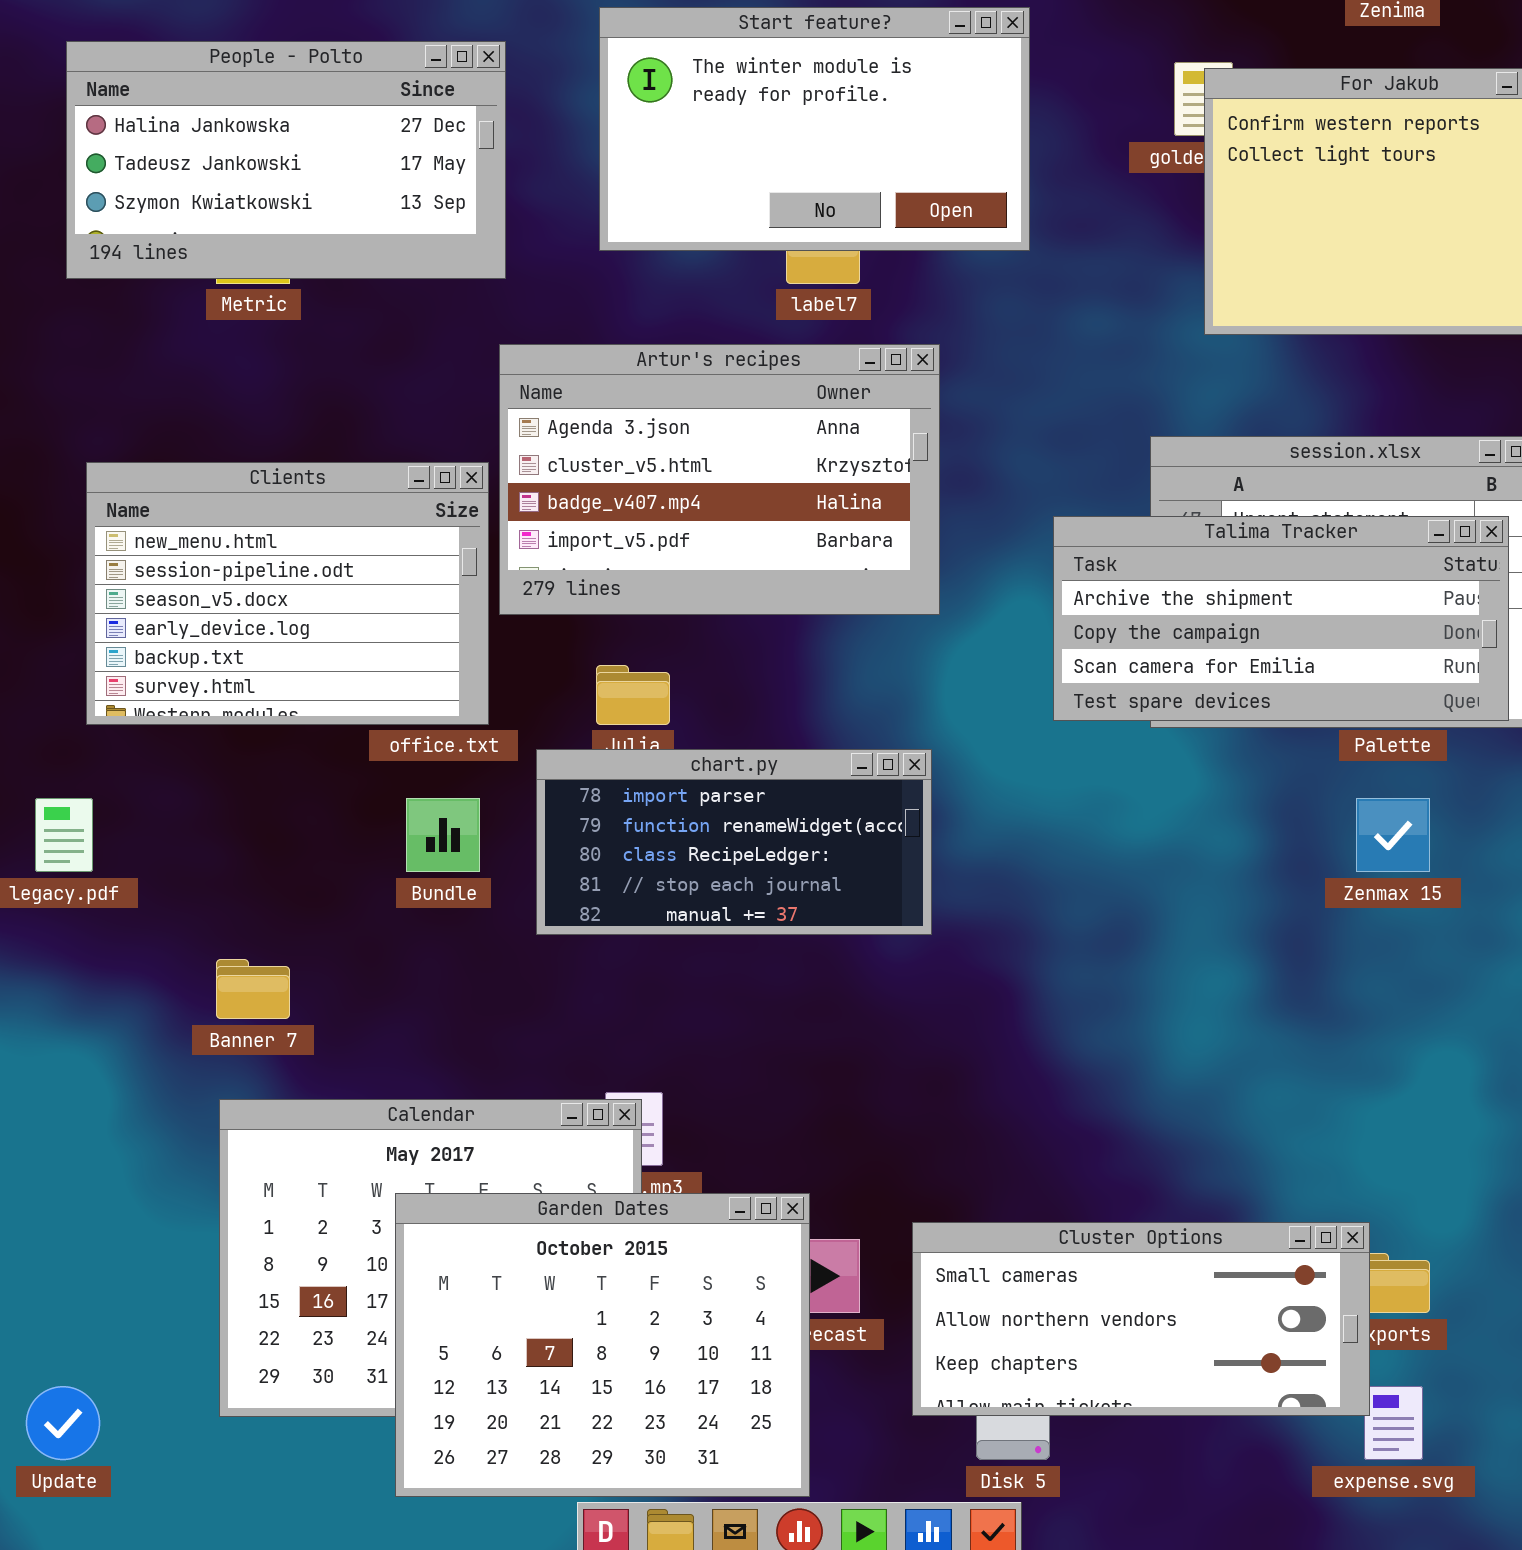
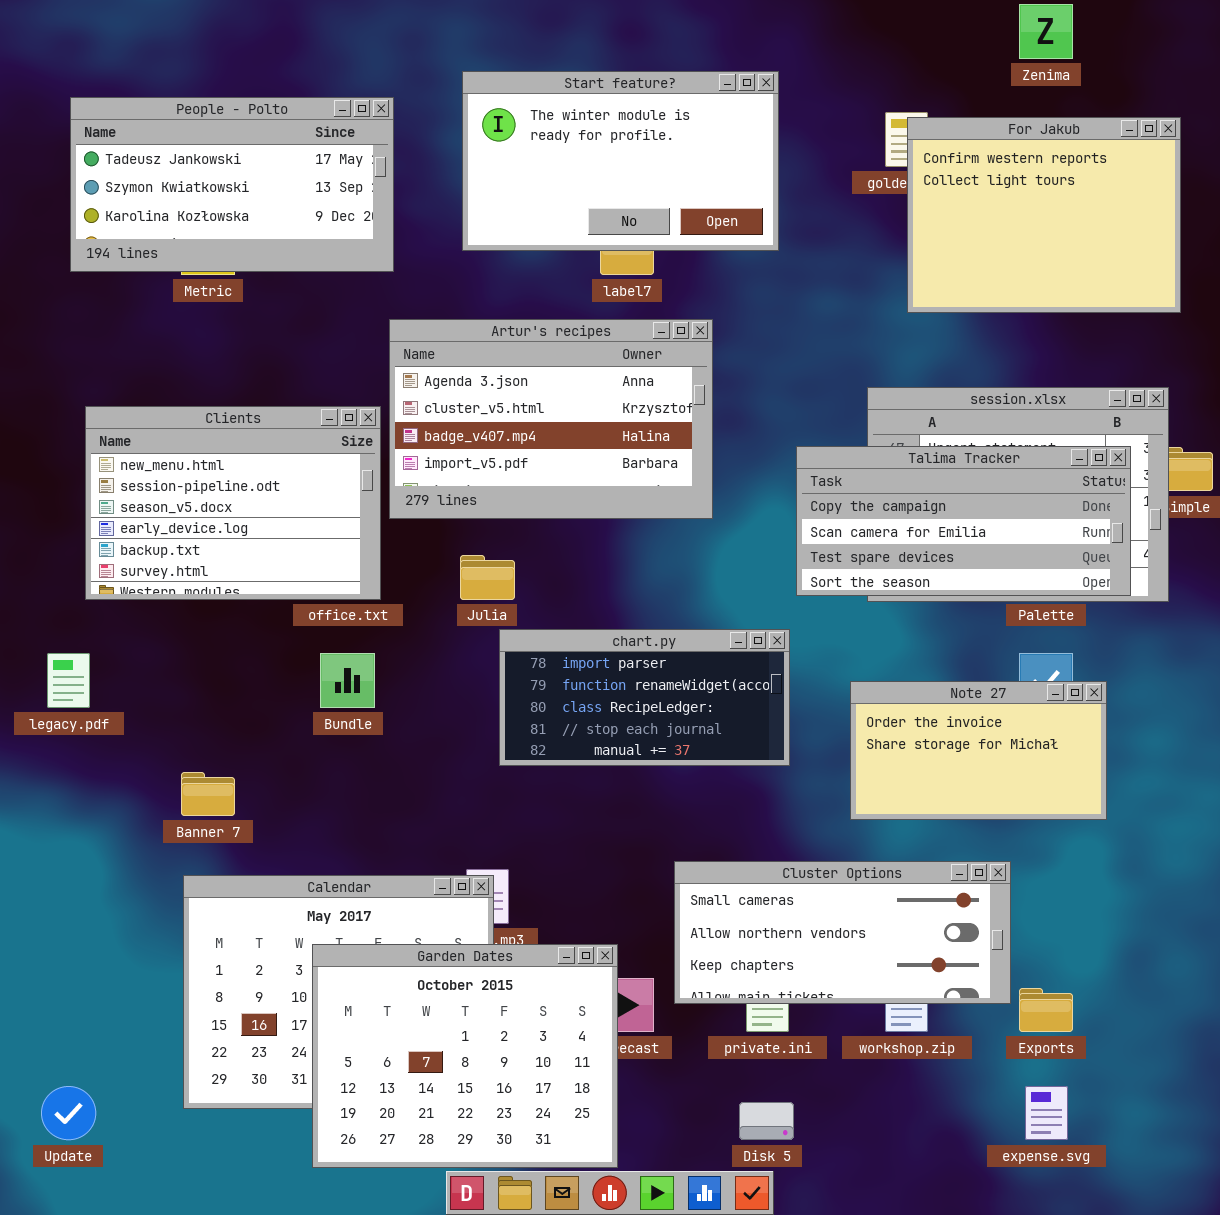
People - Polto: [66,41,506,279] -> [70,97,394,272], scrolled down 1 row
Talima Tracker: [1053,516,1509,721] -> [796,446,1131,596], scrolled down 1 row
chart.py: [536,749,932,935] -> [499,629,790,766], moved
Note 27: none -> [850,681,1107,820], opened
Cluster Options: [912,1222,1370,1416] -> [674,861,1011,1004], moved

